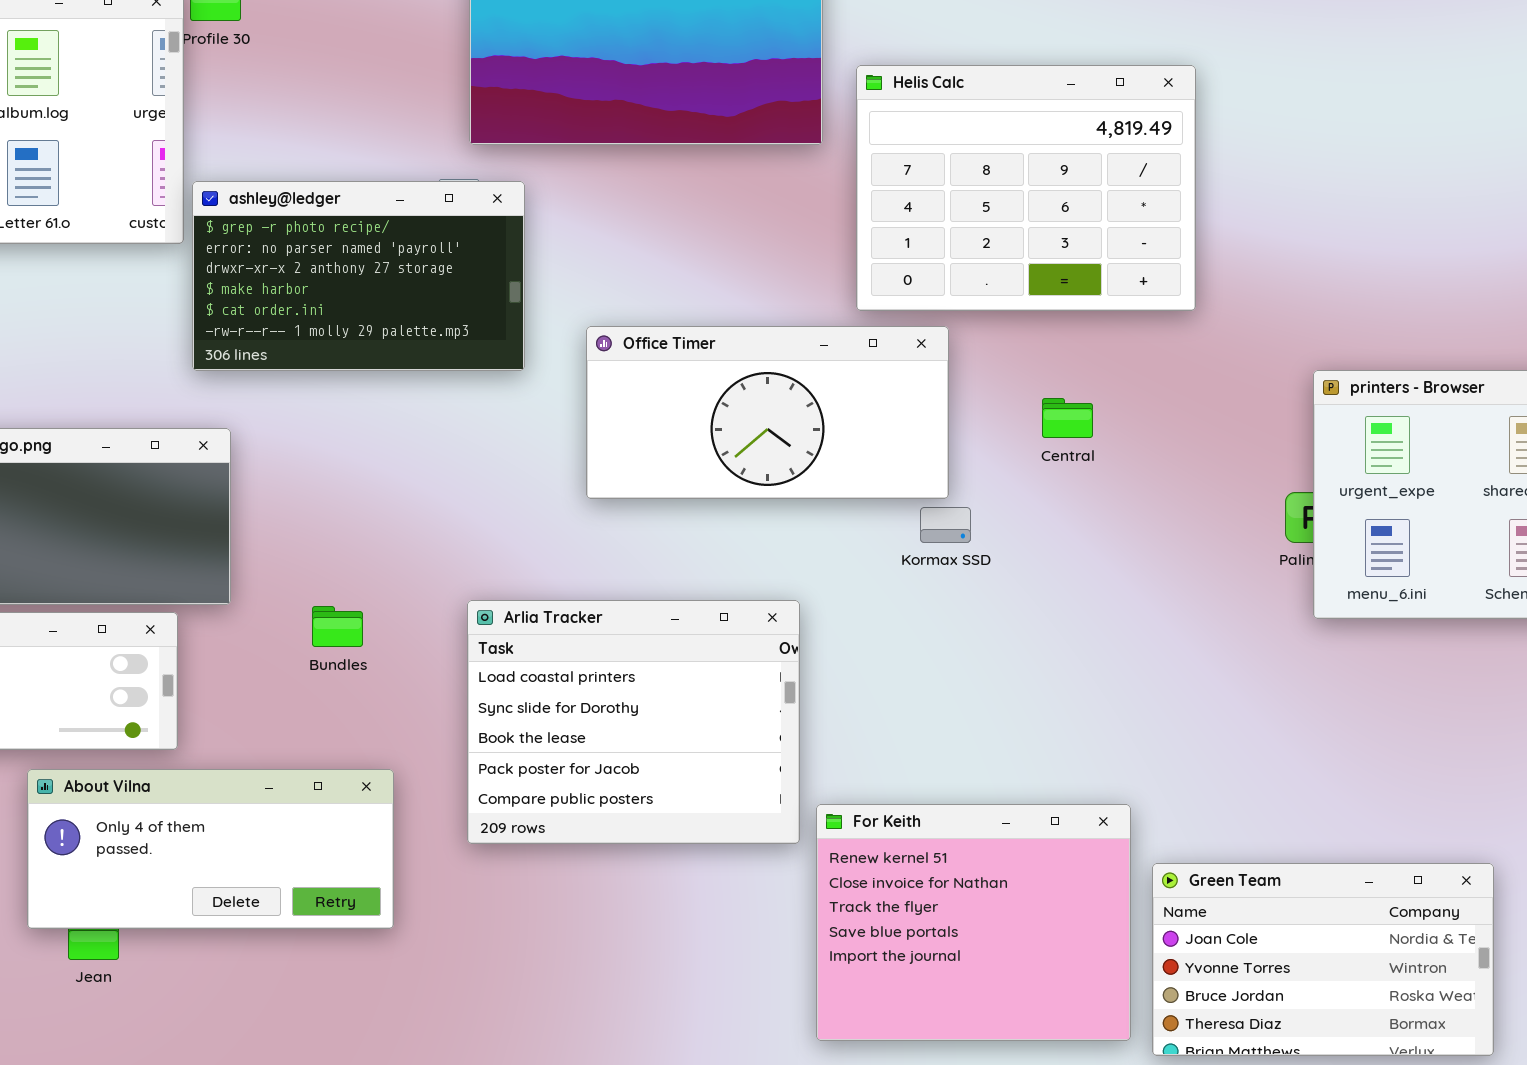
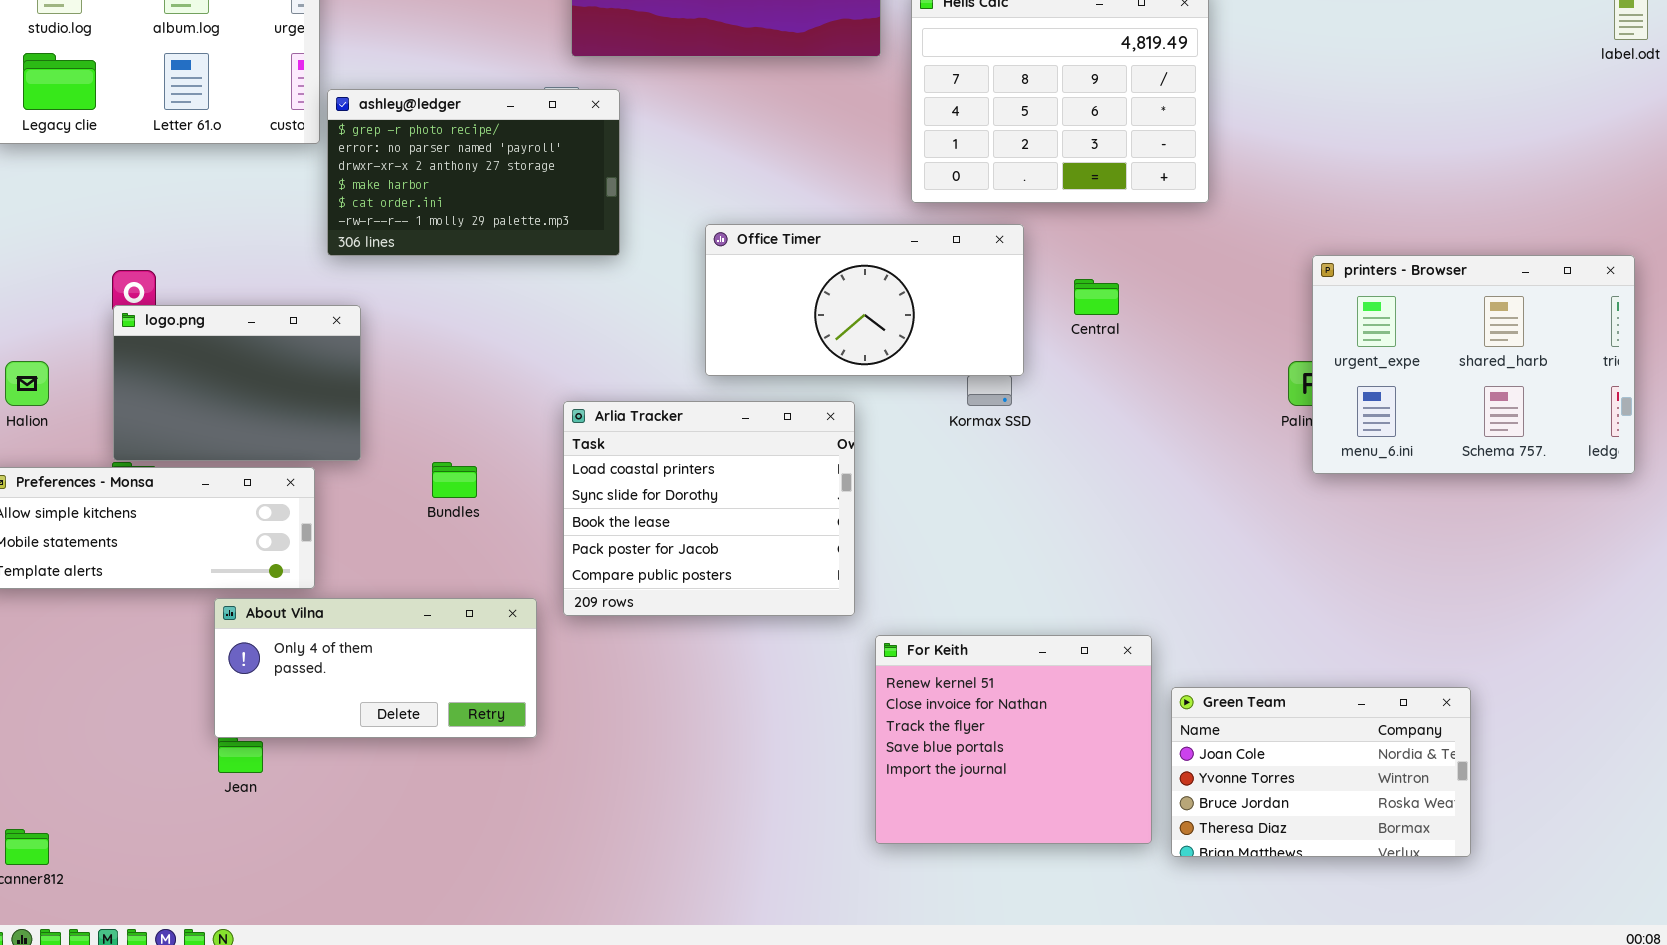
Office Timer: [586,326,949,499] -> [705,224,1024,376], moved
Arlia Tracker: [467,600,800,844] -> [563,401,855,616], moved
About Vilna: [27,769,394,929] -> [214,598,537,738], moved

